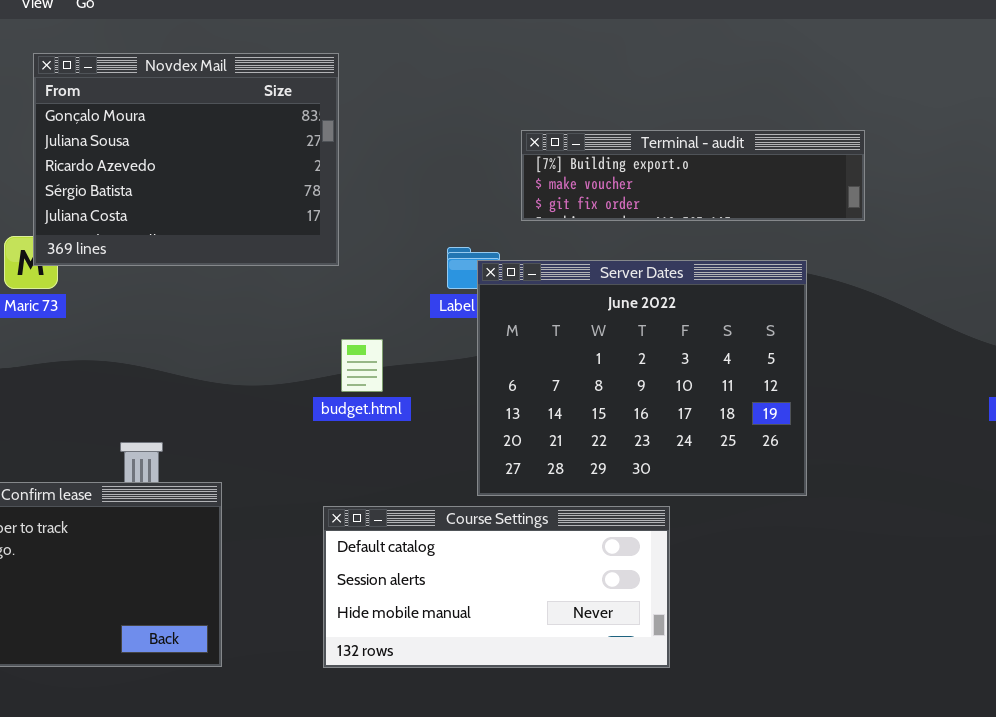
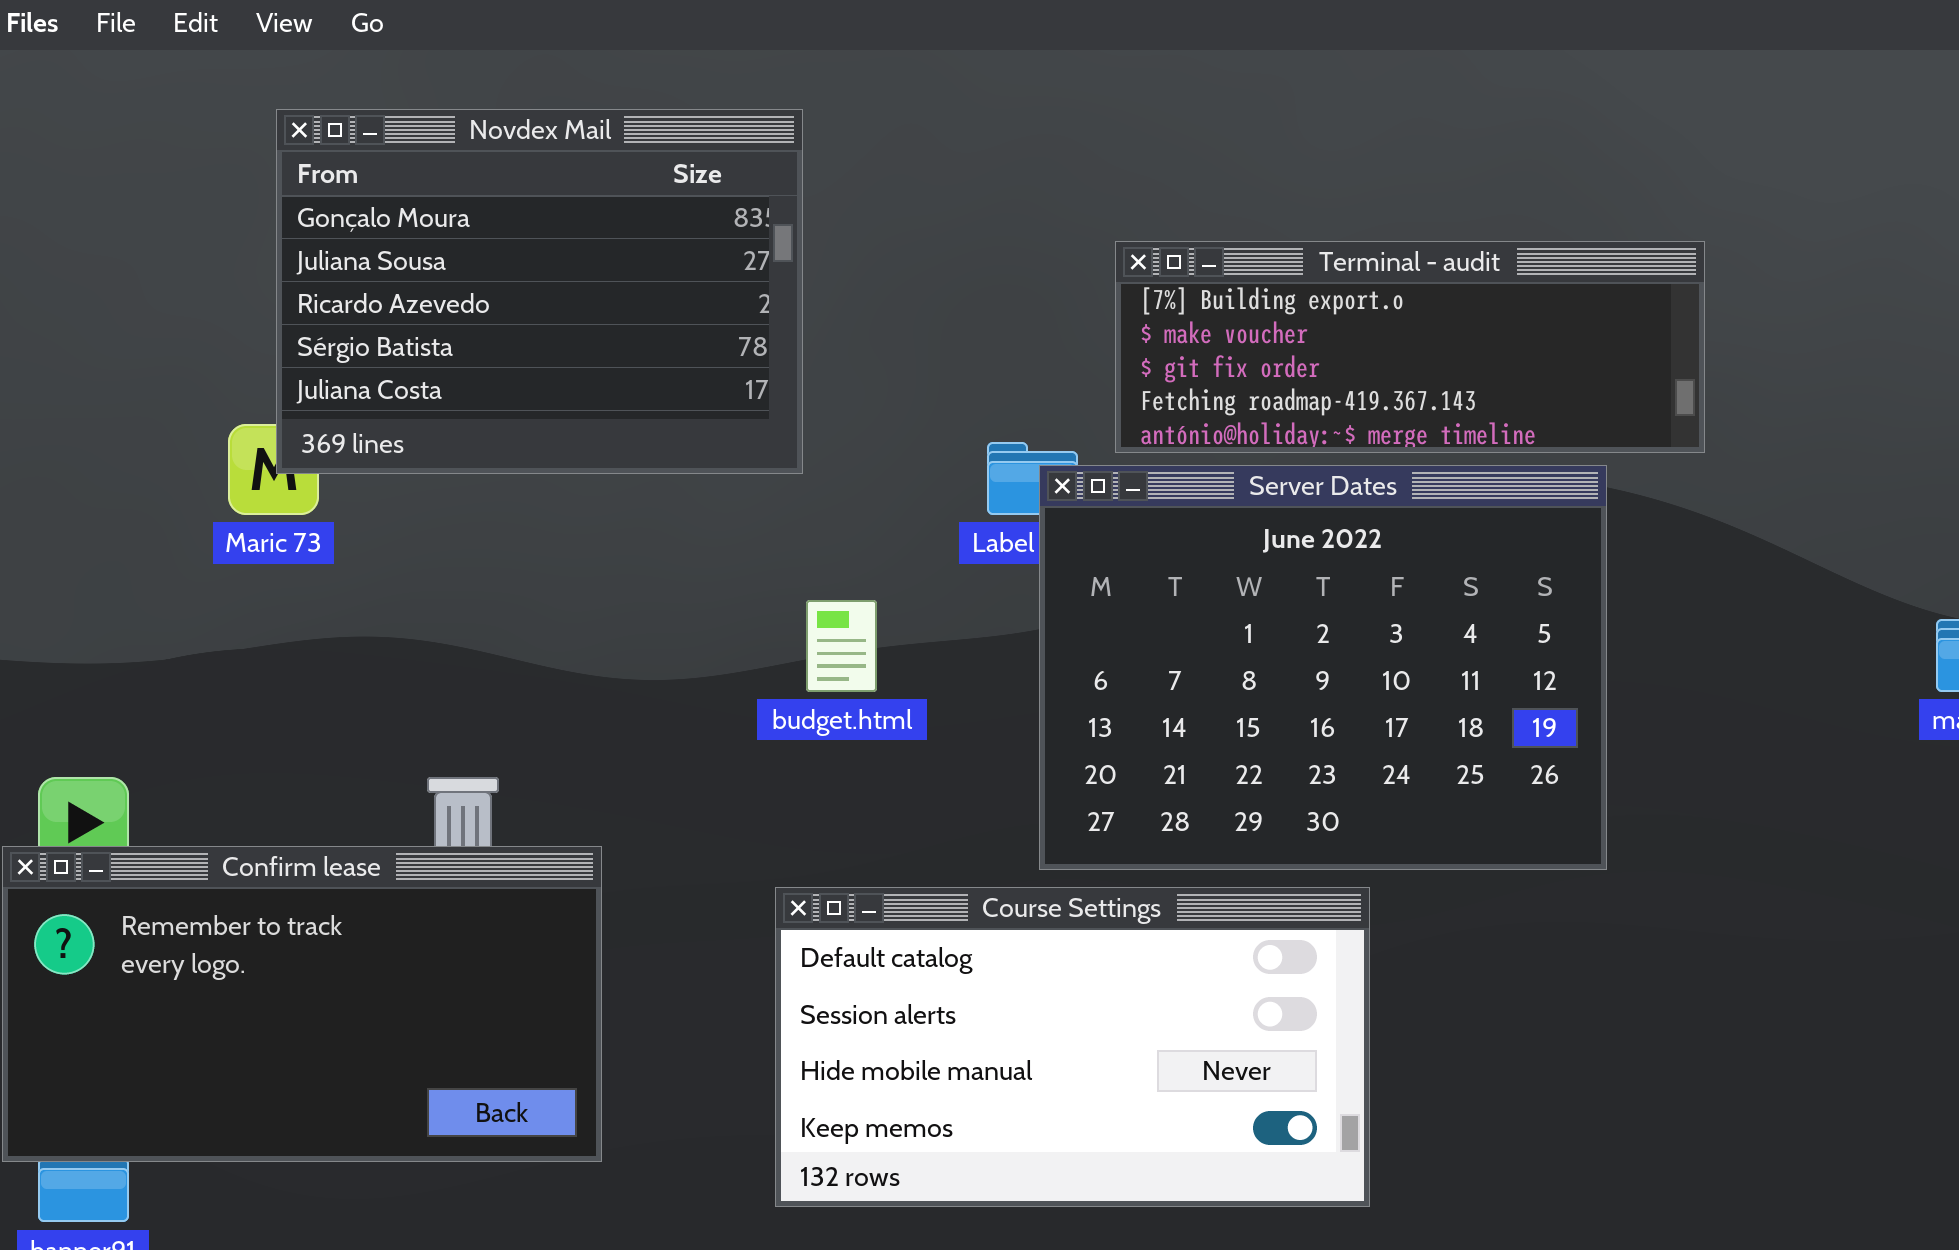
Terminal - audit: [521,130,865,221] -> [1115,241,1705,453], resized
Course Settings: [323,506,670,668] -> [775,887,1370,1207], resized

